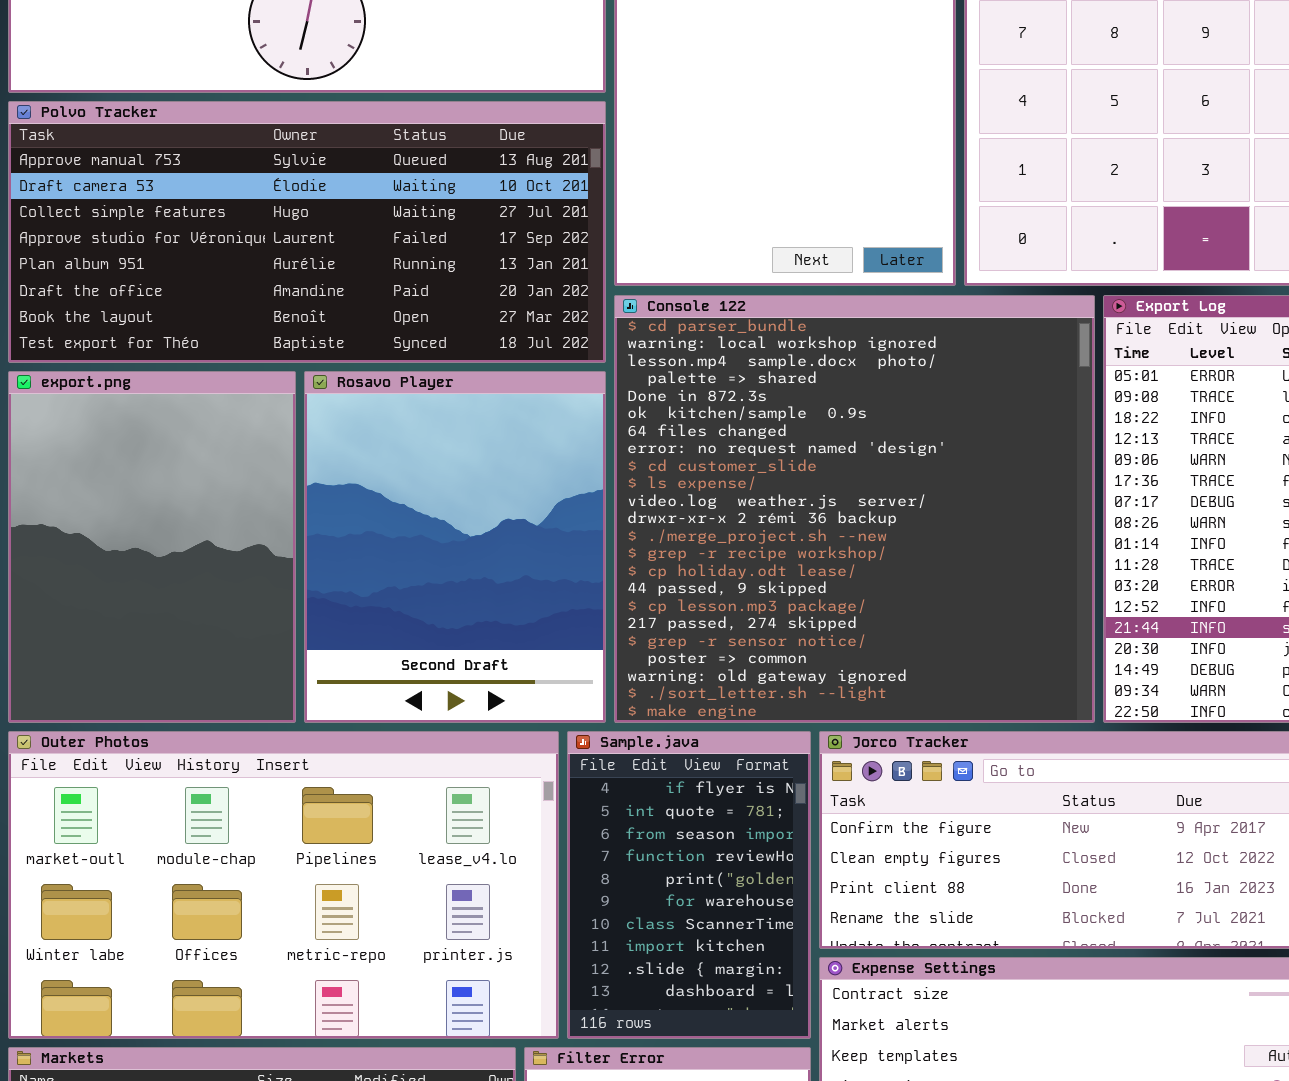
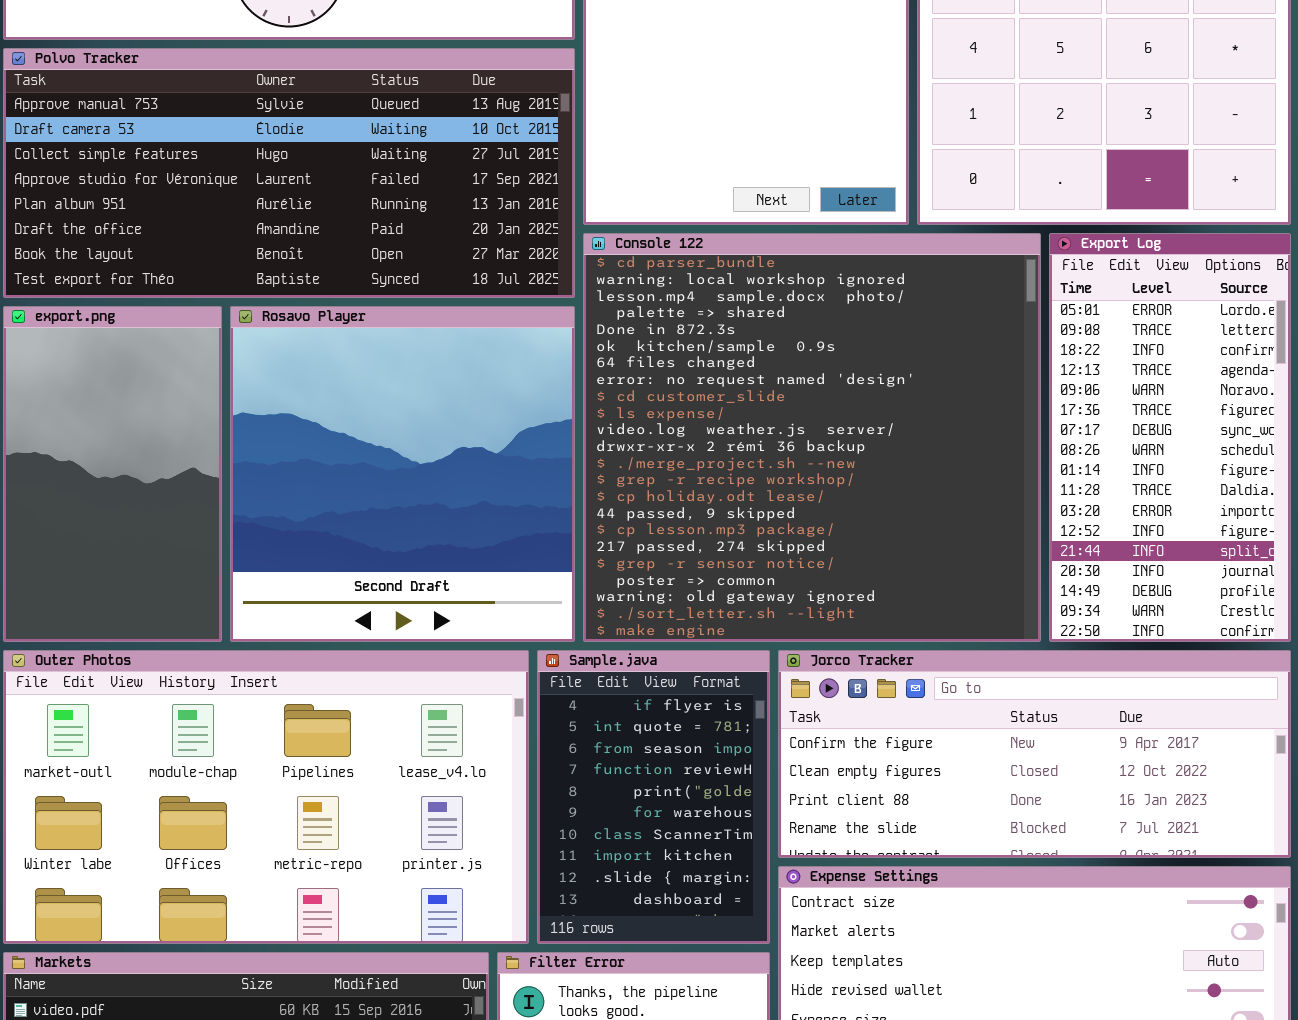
export.png: [8,371,296,723] -> [3,306,222,642], resized
Rosavo Player: [304,371,606,723] -> [230,306,575,642], resized

